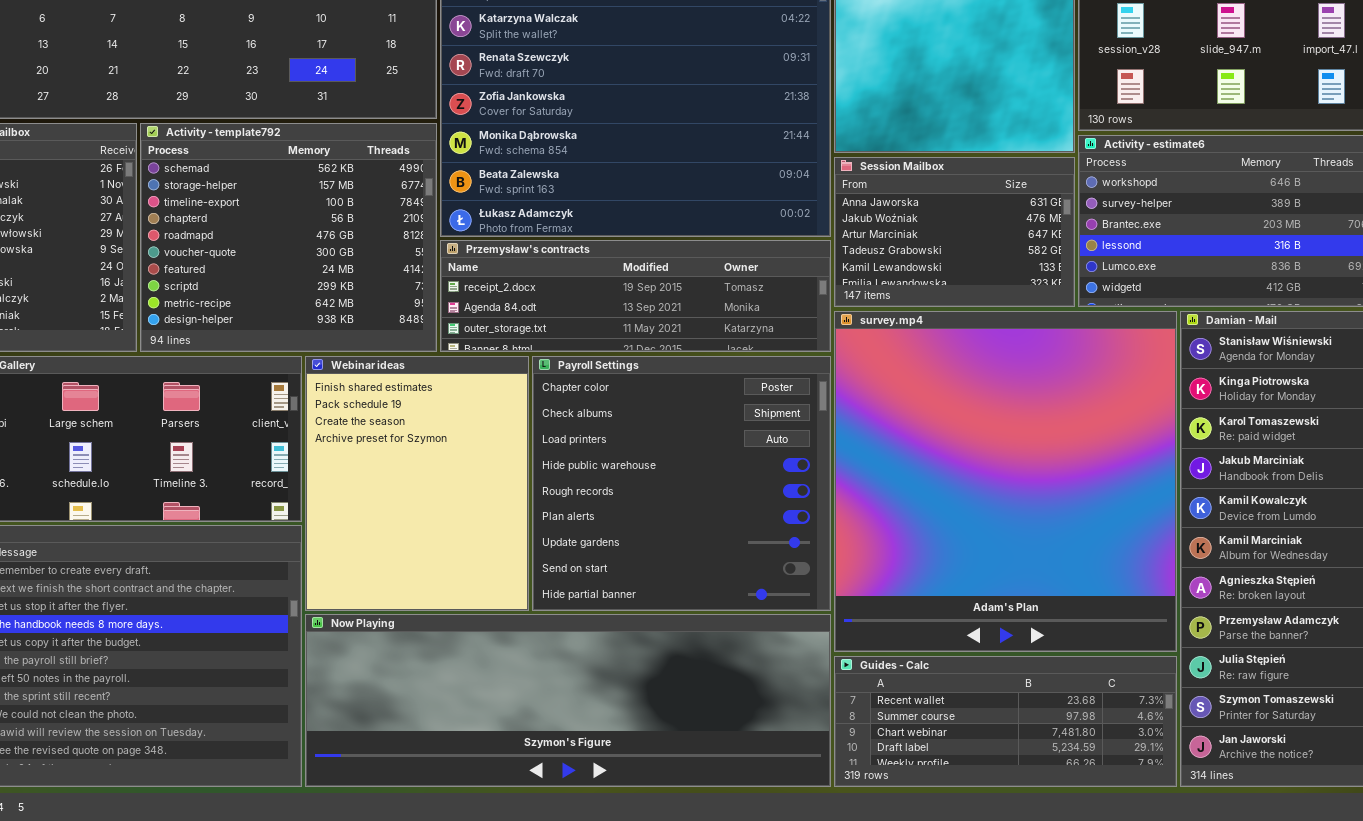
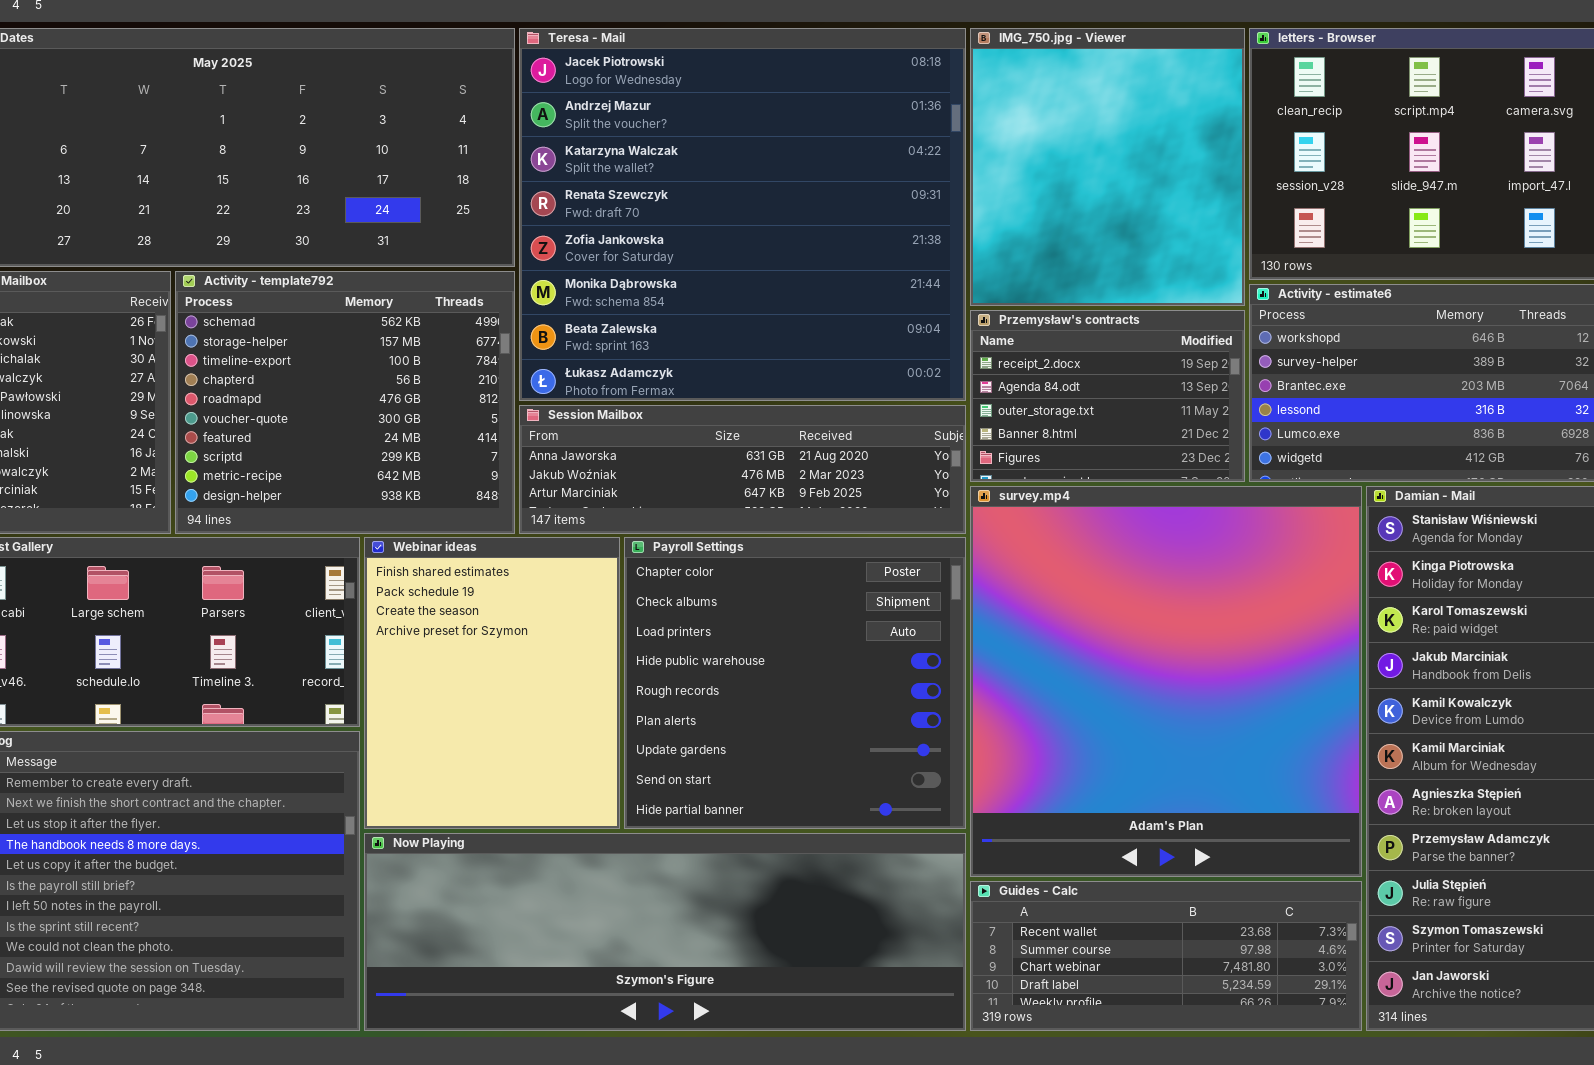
Session Mailbox: [834,157,1075,307] -> [519,405,966,534], moved, resized
Przemysław's contracts: [440,240,831,352] -> [970,310,1245,482], moved, resized

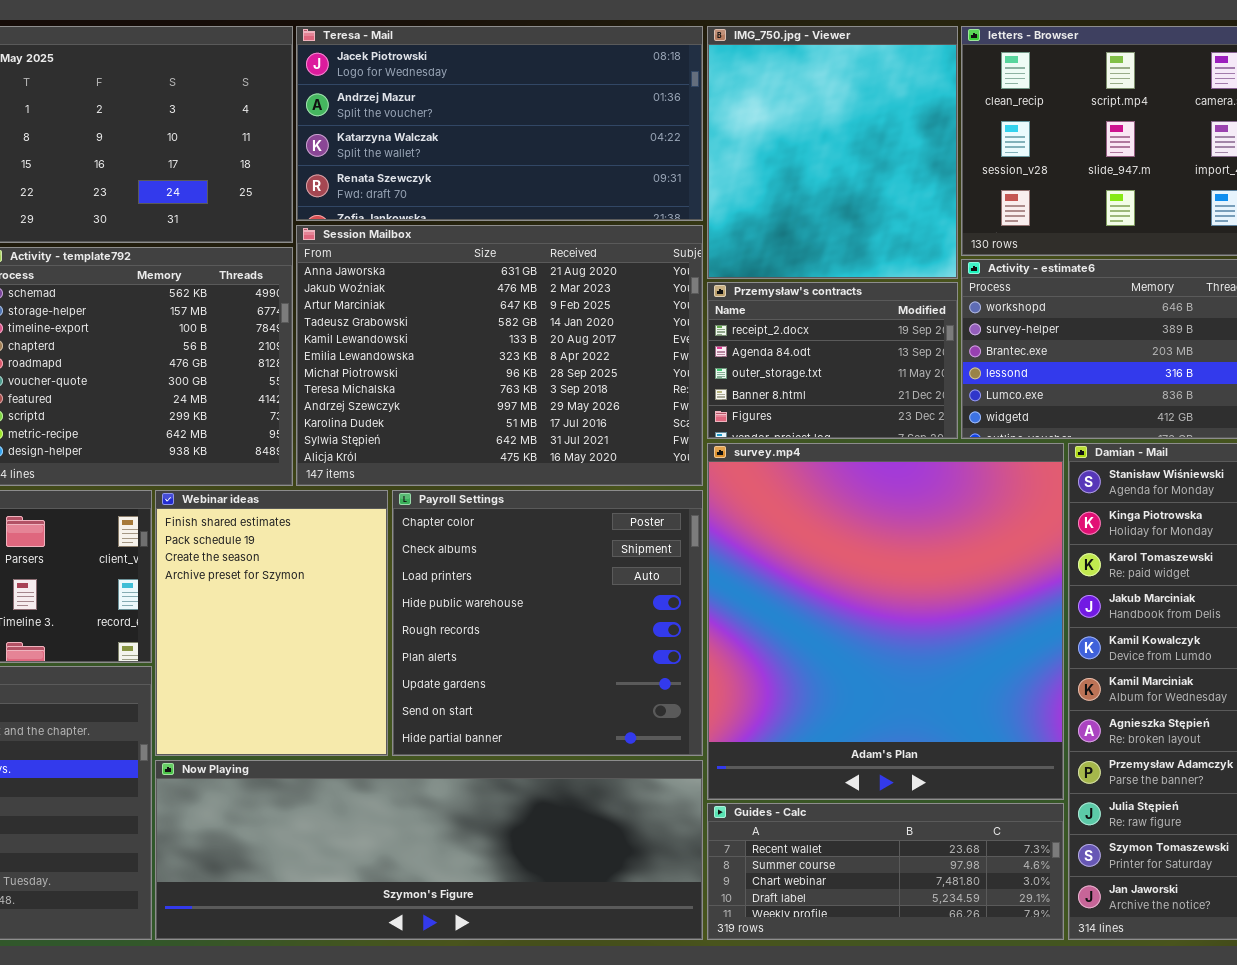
Teresa - Mail: [519,28,966,401] -> [296,26,703,221], resized
Session Mailbox: [519,405,966,534] -> [296,225,703,486], resized

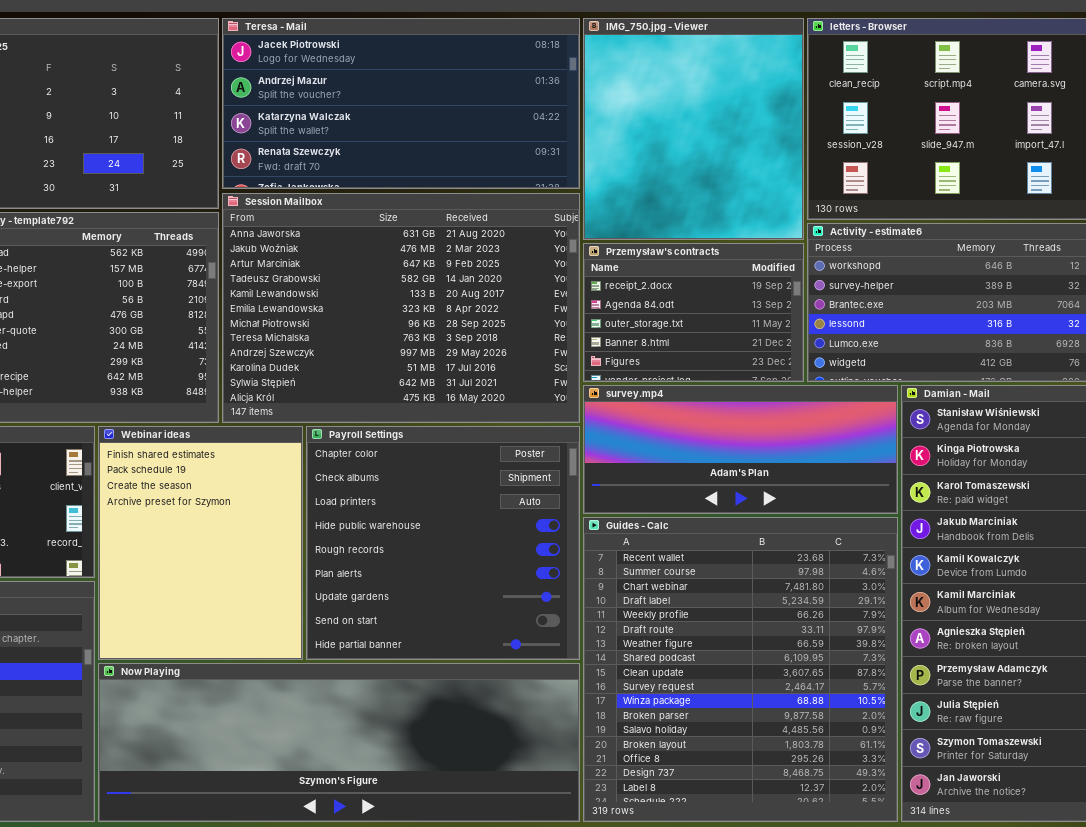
survey.mp4: [707,443,1064,800] -> [583,385,898,514], resized
Guides - Calc: [707,803,1064,940] -> [583,517,898,822], resized

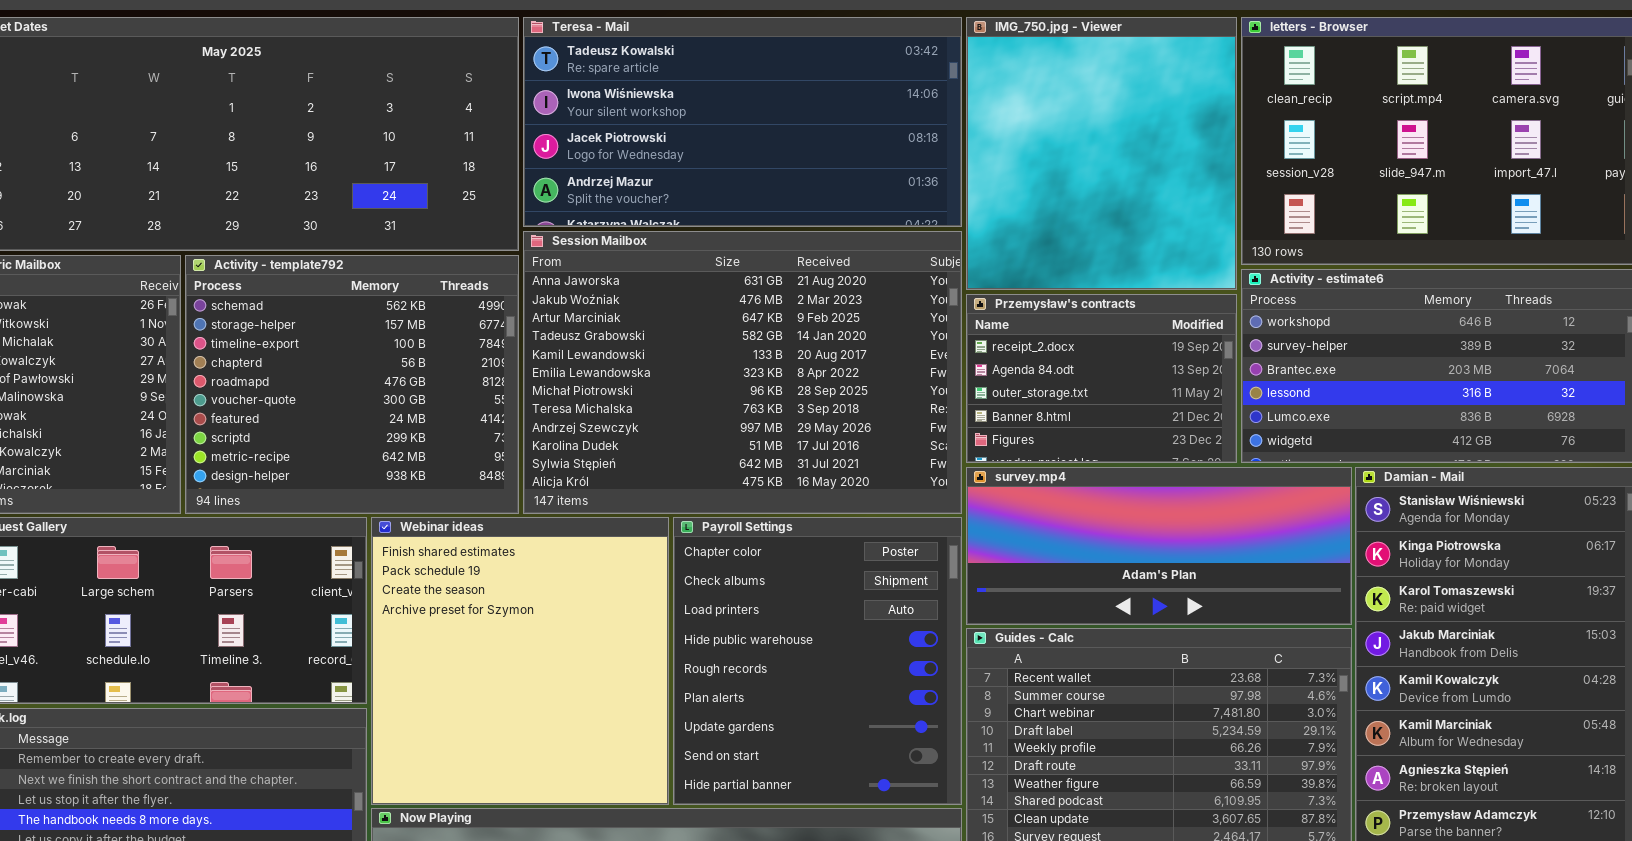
Teresa - Mail: [222,18,580,189] -> [523,17,962,227], scrolled up 2 rows
Webinar ideas: [98,426,303,660] -> [371,517,669,805], resized
Payroll Settings: [306,426,580,660] -> [673,517,962,805], resized

